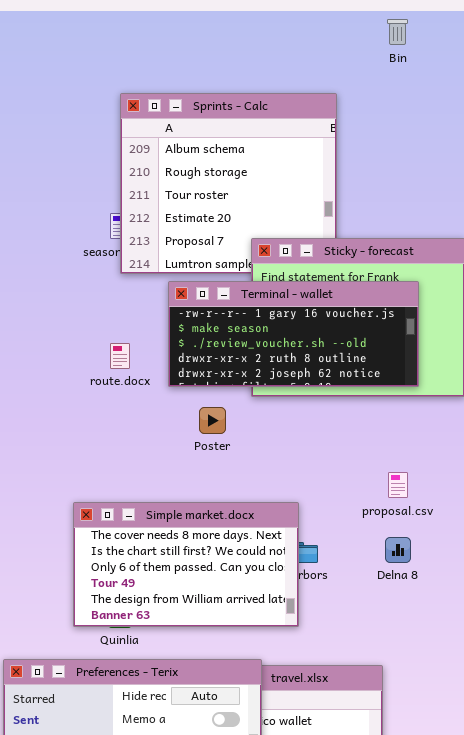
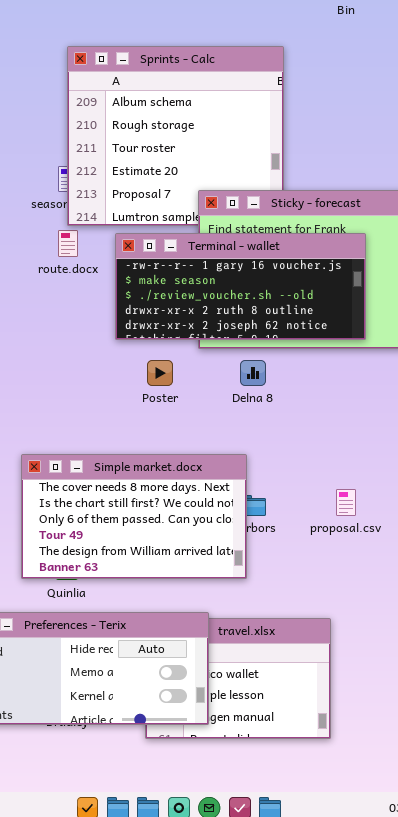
route.docx: [110,343,130,369] -> [58,230,78,257], moved
proposal.csv: [388,472,408,498] -> [336,489,356,516], moved
Delna 8: [385,537,411,563] -> [240,360,266,386], moved

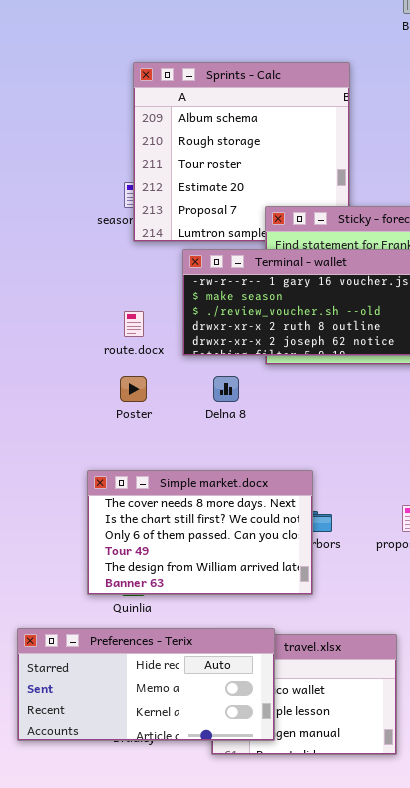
route.docx: [58,230,78,257] -> [124,311,144,337], moved
Poster: [147,360,173,386] -> [120,376,147,402], moved
Delna 8: [240,360,266,386] -> [213,376,239,402], moved

